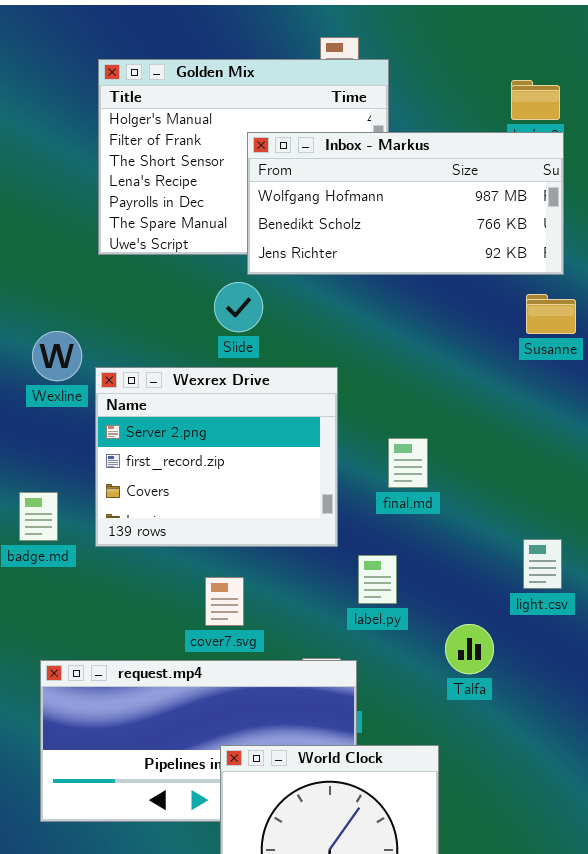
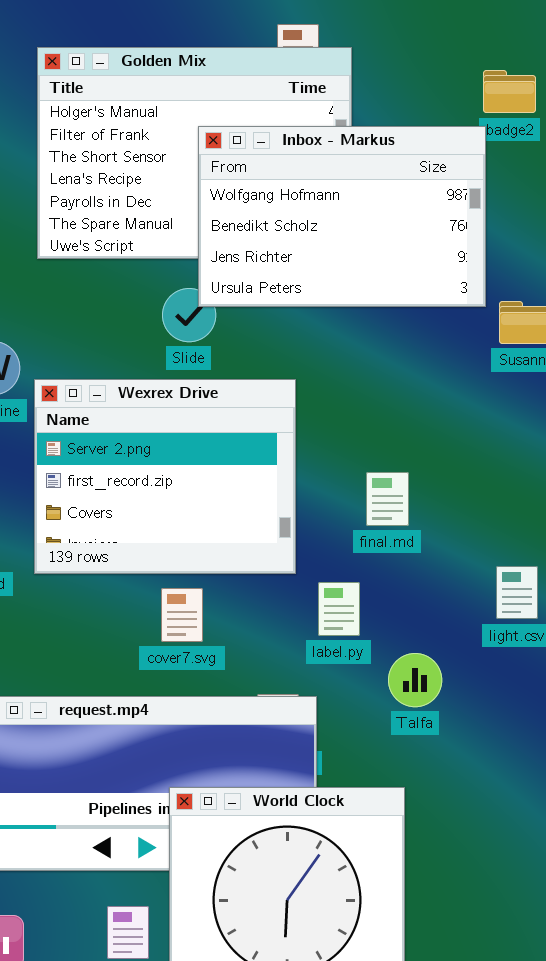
Inbox - Markus: [247,132,564,275] -> [198,126,486,307], resized
final.md: [388,438,428,488] -> [366,472,409,526], moved
cover7.svg: [205,577,244,626] -> [161,588,203,642], moved
Talfa: [445,624,494,674] -> [388,653,442,707], moved

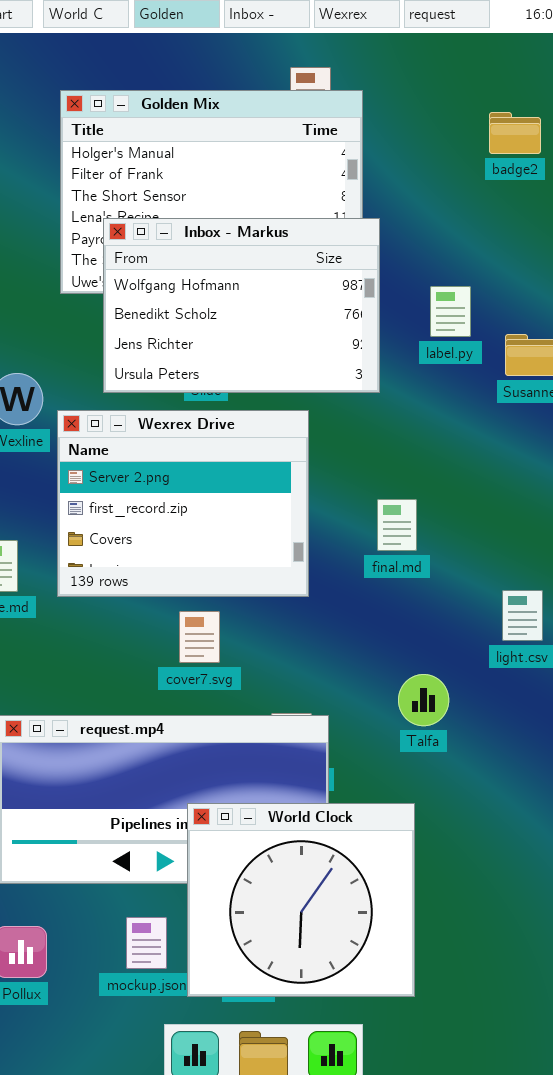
Inbox - Markus: [198,126,486,307] -> [103,218,380,393], moved
label.py: [318,582,360,636] -> [430,286,471,337], moved

